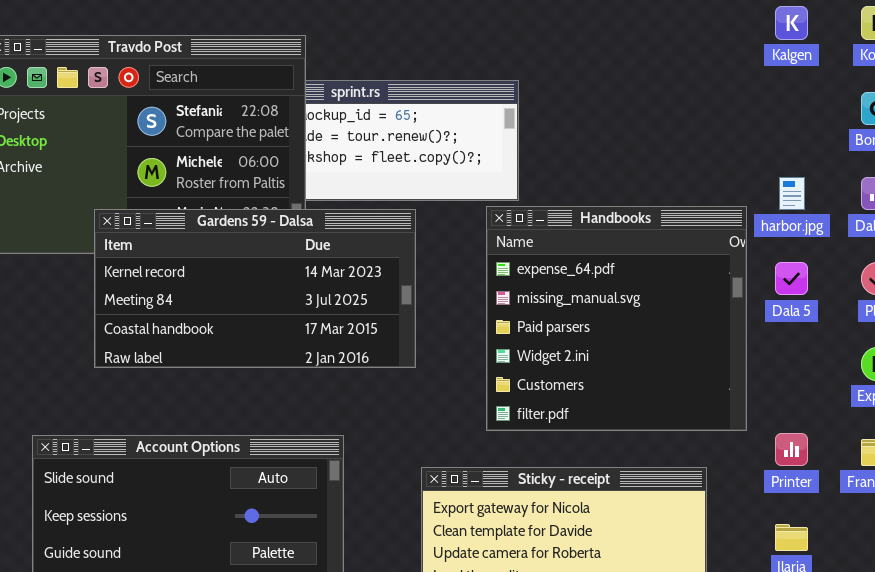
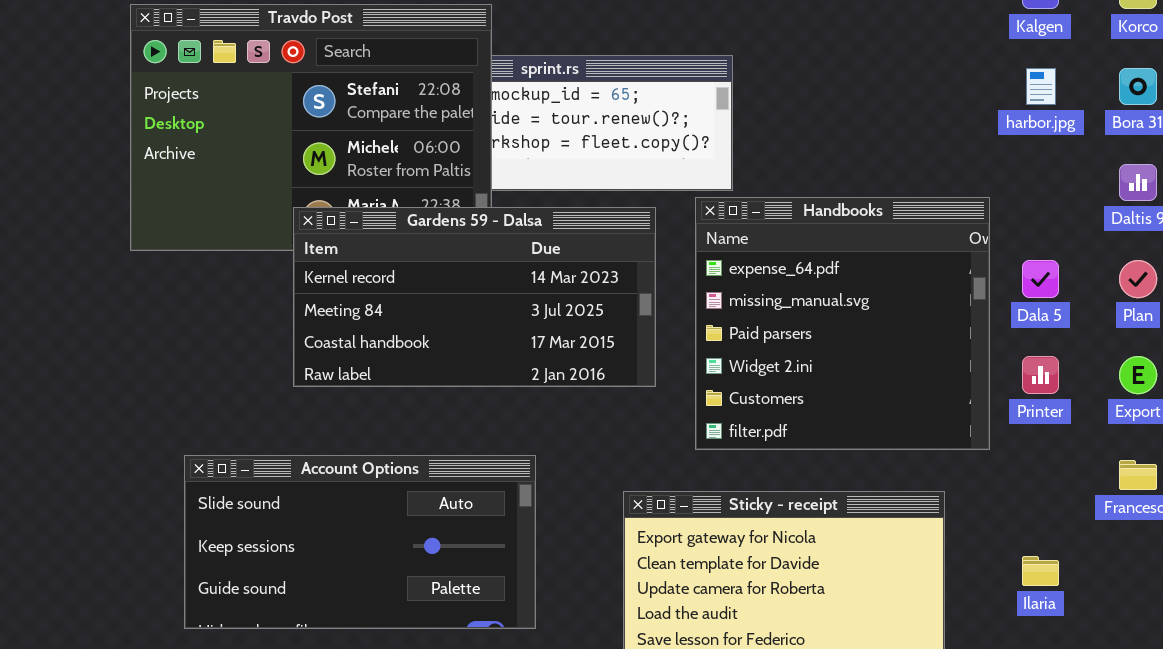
harbor.jpg: [779,177,805,210] -> [1026,68,1056,105], moved
Gardens 59 - Dalsa: [94,209,416,368] -> [293,207,656,387], moved
Printer: [775,433,808,466] -> [1022,356,1059,394], moved

